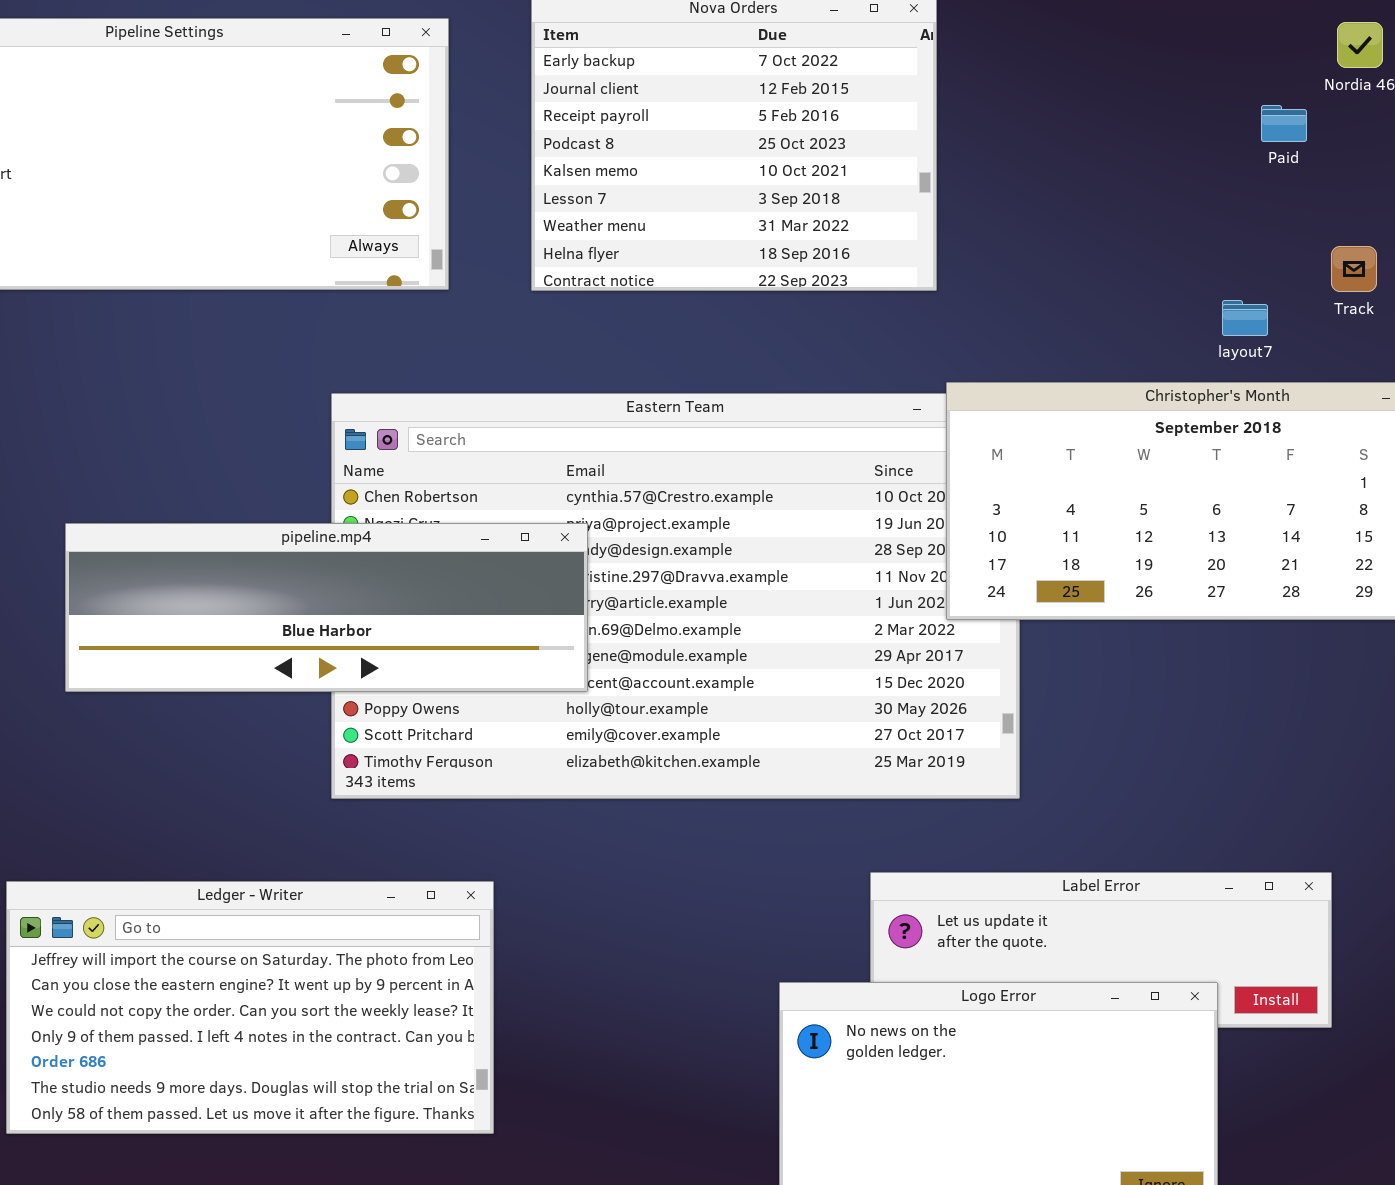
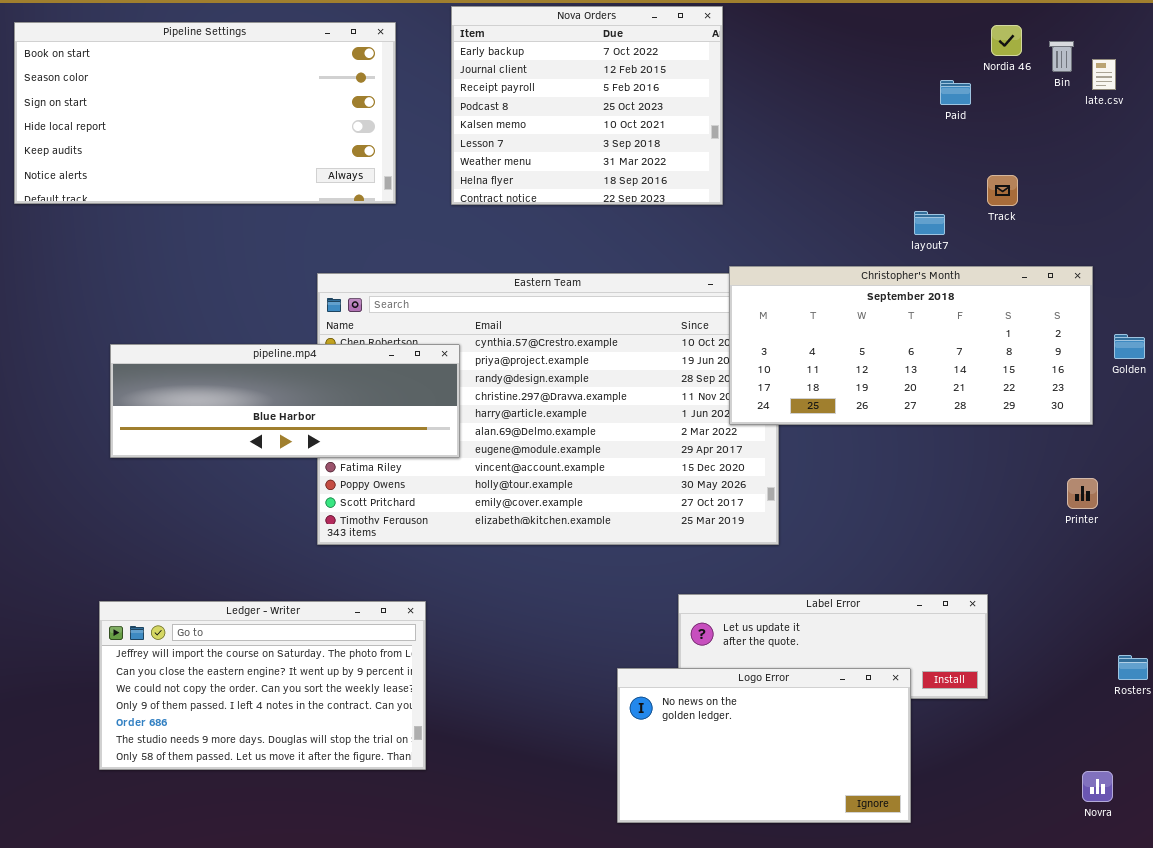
pipeline.mp4: [65,523,588,692] -> [110,344,460,458], moved

